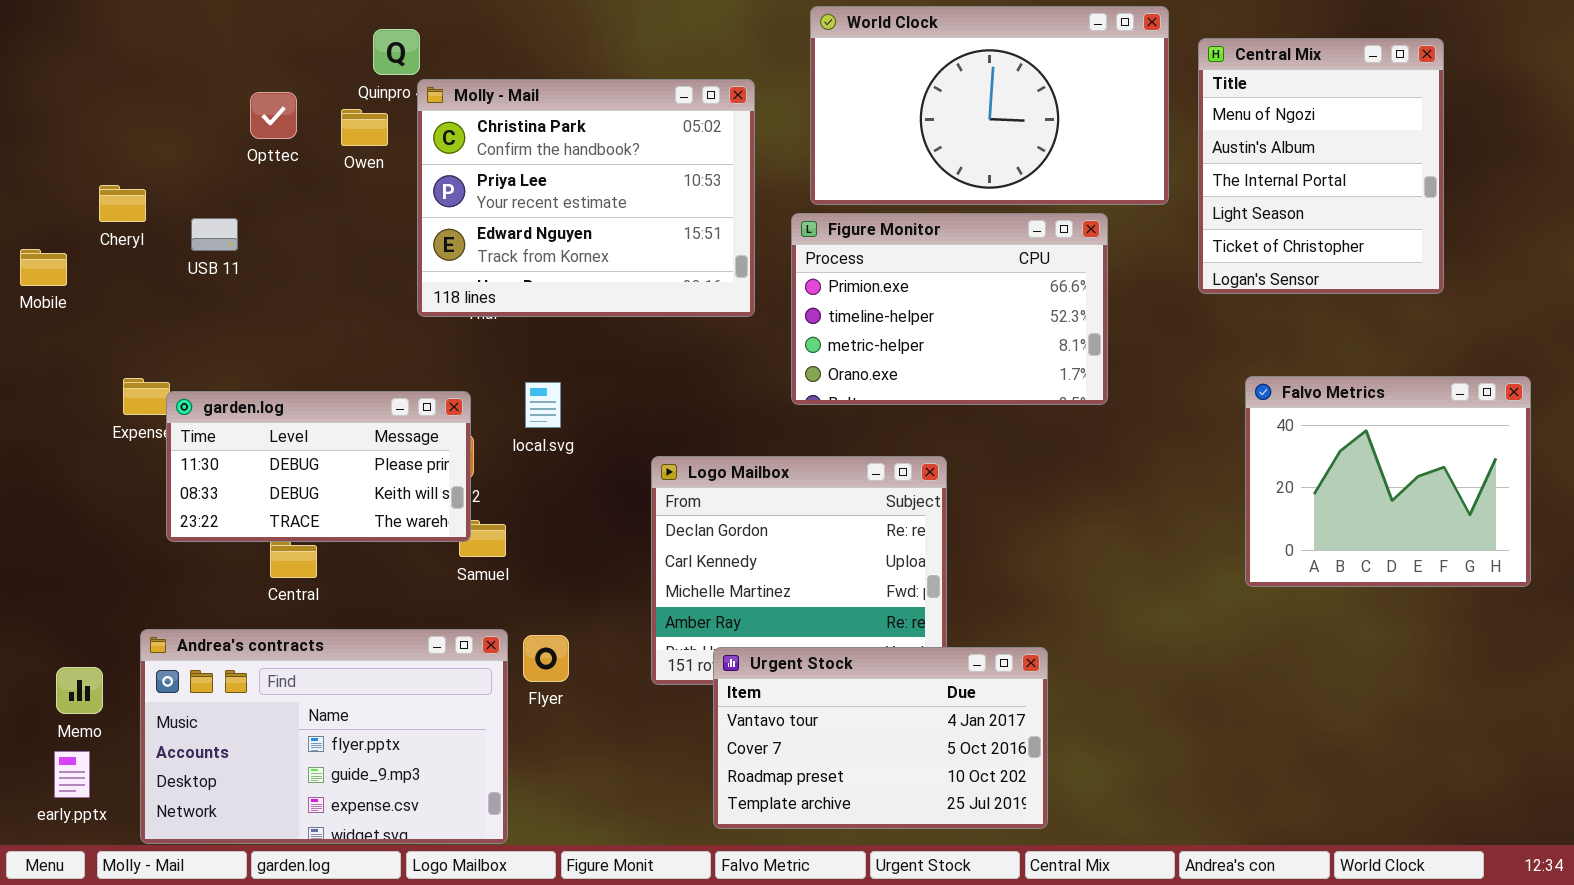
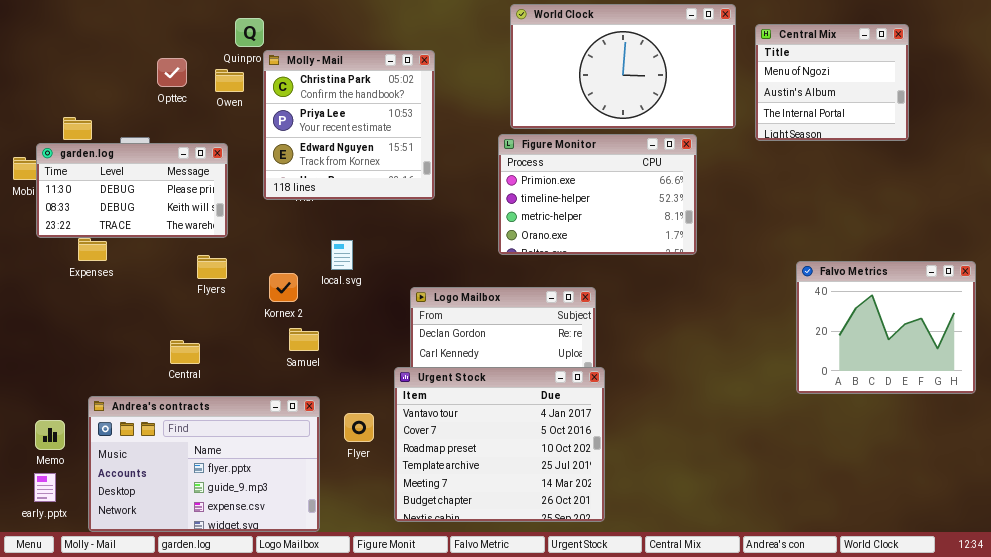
Central Mix: [1198,38,1444,294] -> [755,24,909,141], resized
Molly - Mail: [417,79,755,317] -> [263,50,435,200], resized
Falvo Metrics: [1245,376,1531,587] -> [796,261,976,394], moved
garden.log: [166,391,471,542] -> [36,143,228,238], moved
Flyer: [523,635,569,682] -> [344,413,374,442], moved
Urgent Stock: [713,647,1048,829] -> [394,367,605,522], moved, resized

